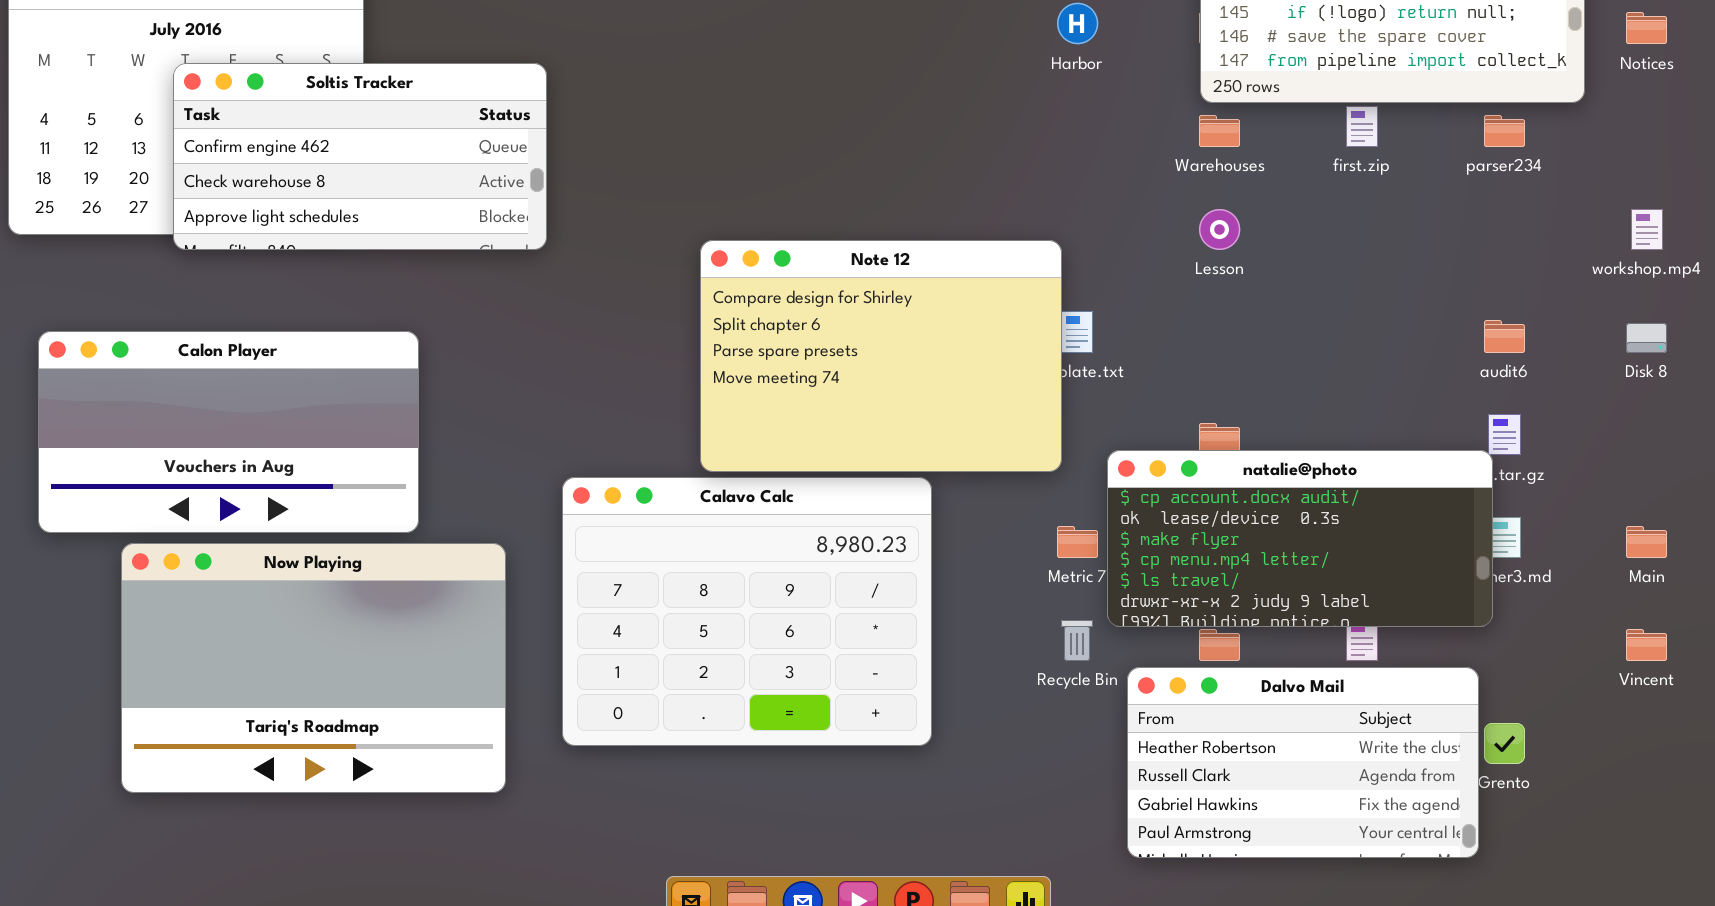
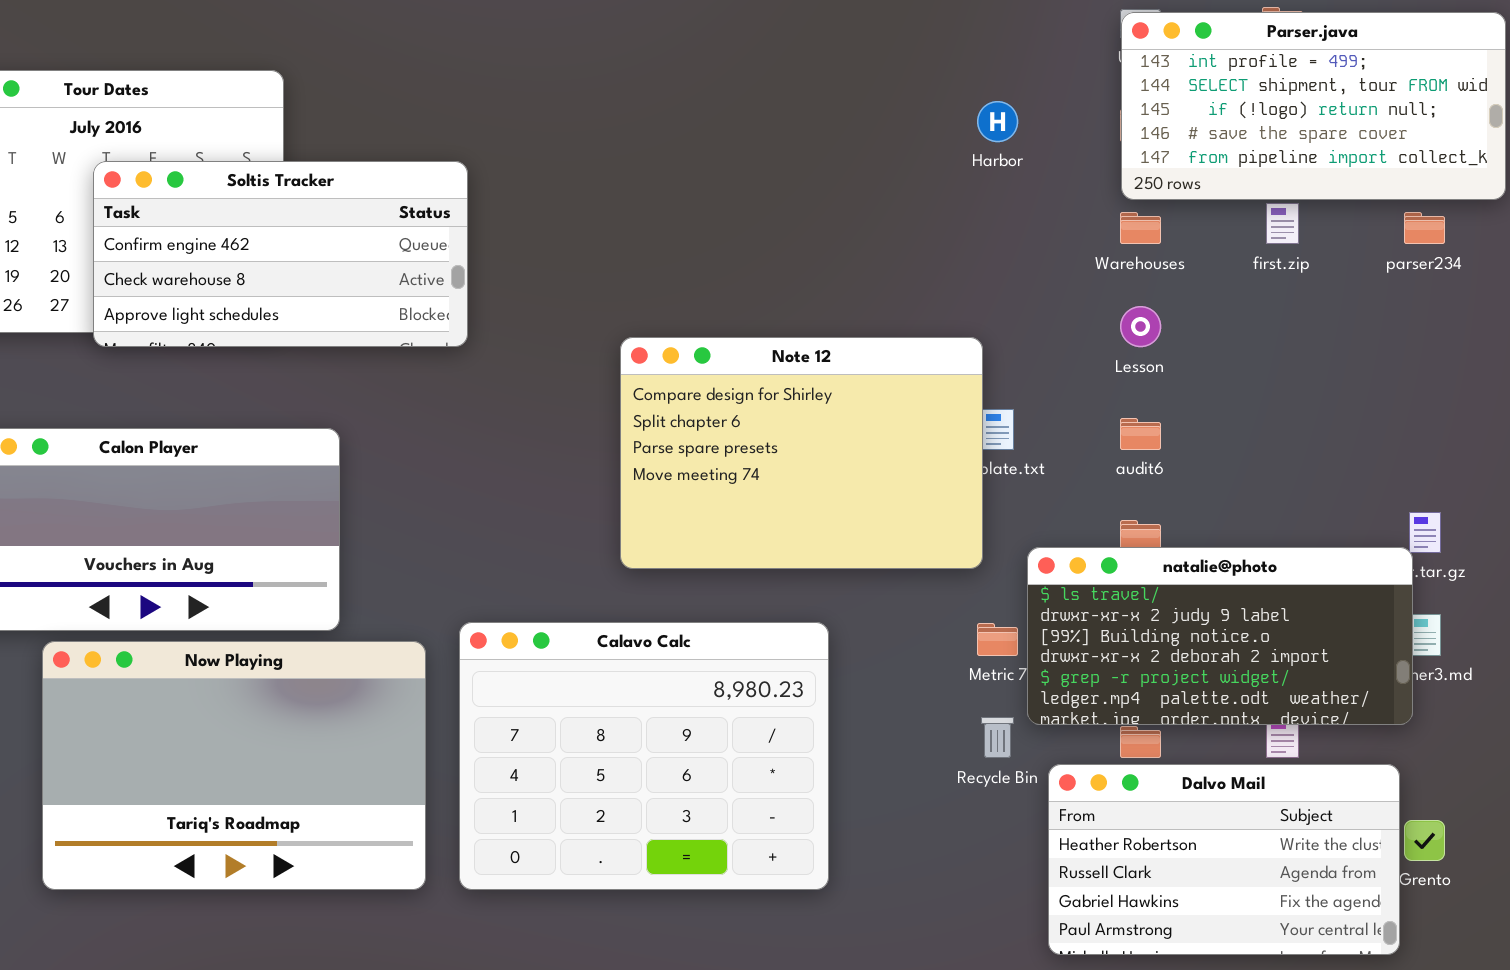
audit6: [1484,320,1525,353] -> [1120,418,1161,450], moved
natalie@photo: [1107,450,1493,627] -> [1027,547,1413,725], scrolled down 4 rows
Calavo Calc: [562,477,932,746] -> [459,622,829,890], moved

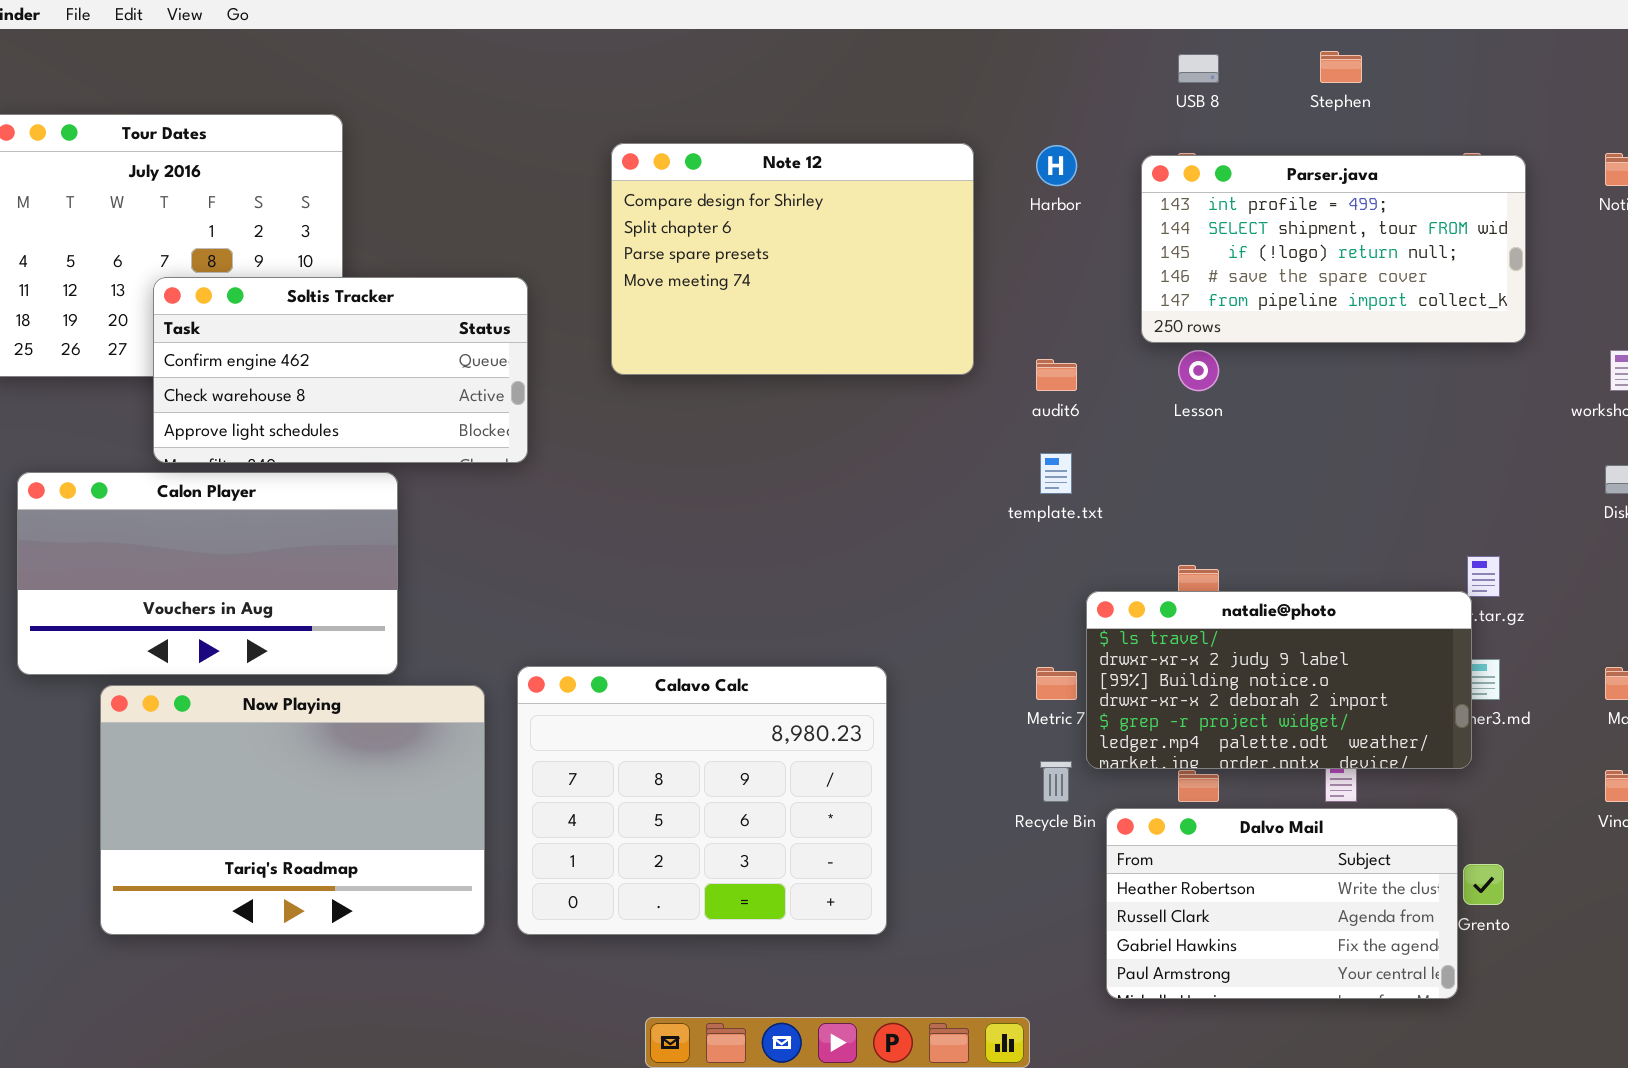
Parser.java: [1121,12,1506,200] -> [1141,155,1526,343], moved
Soltis Tracker: [93,161,468,347] -> [153,277,528,463], moved
Note 12: [620,337,983,569] -> [611,143,974,375], moved
audit6: [1120,418,1161,450] -> [1036,359,1077,391], moved

